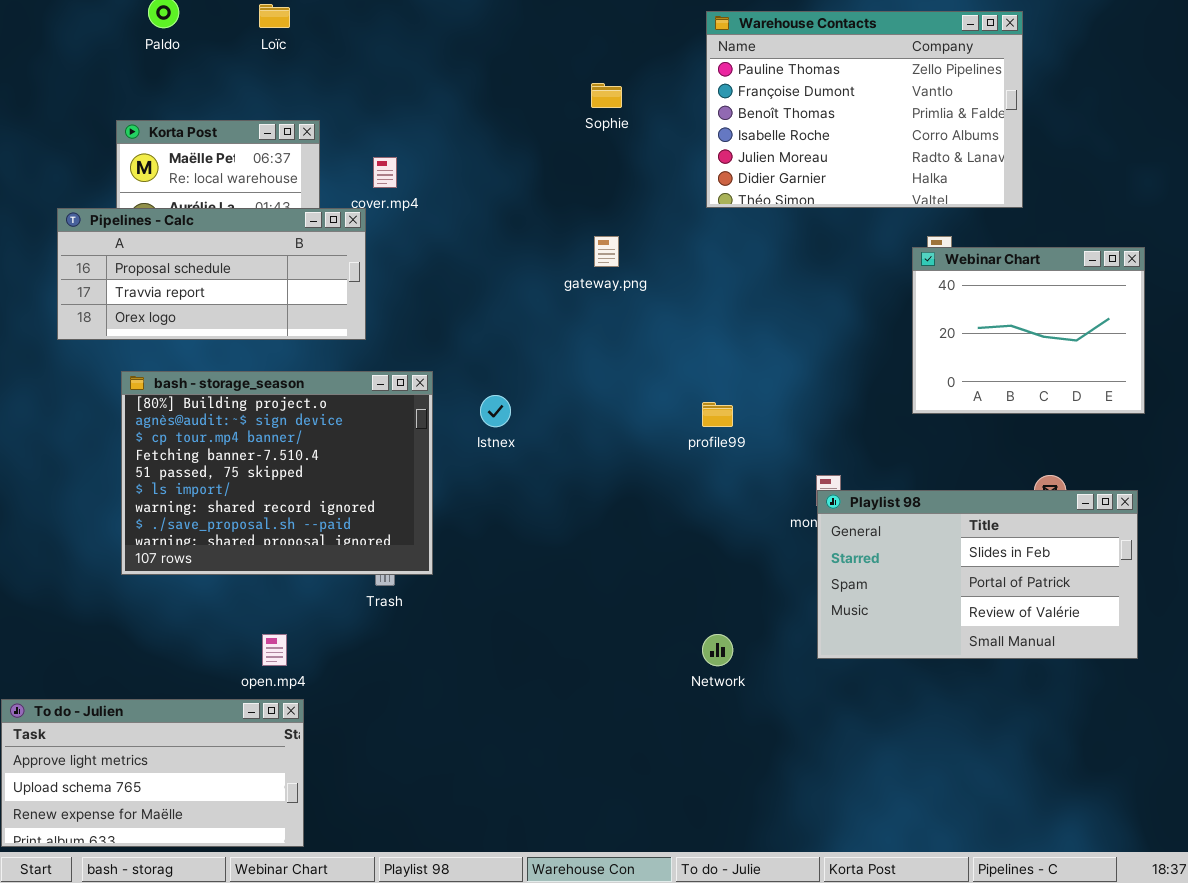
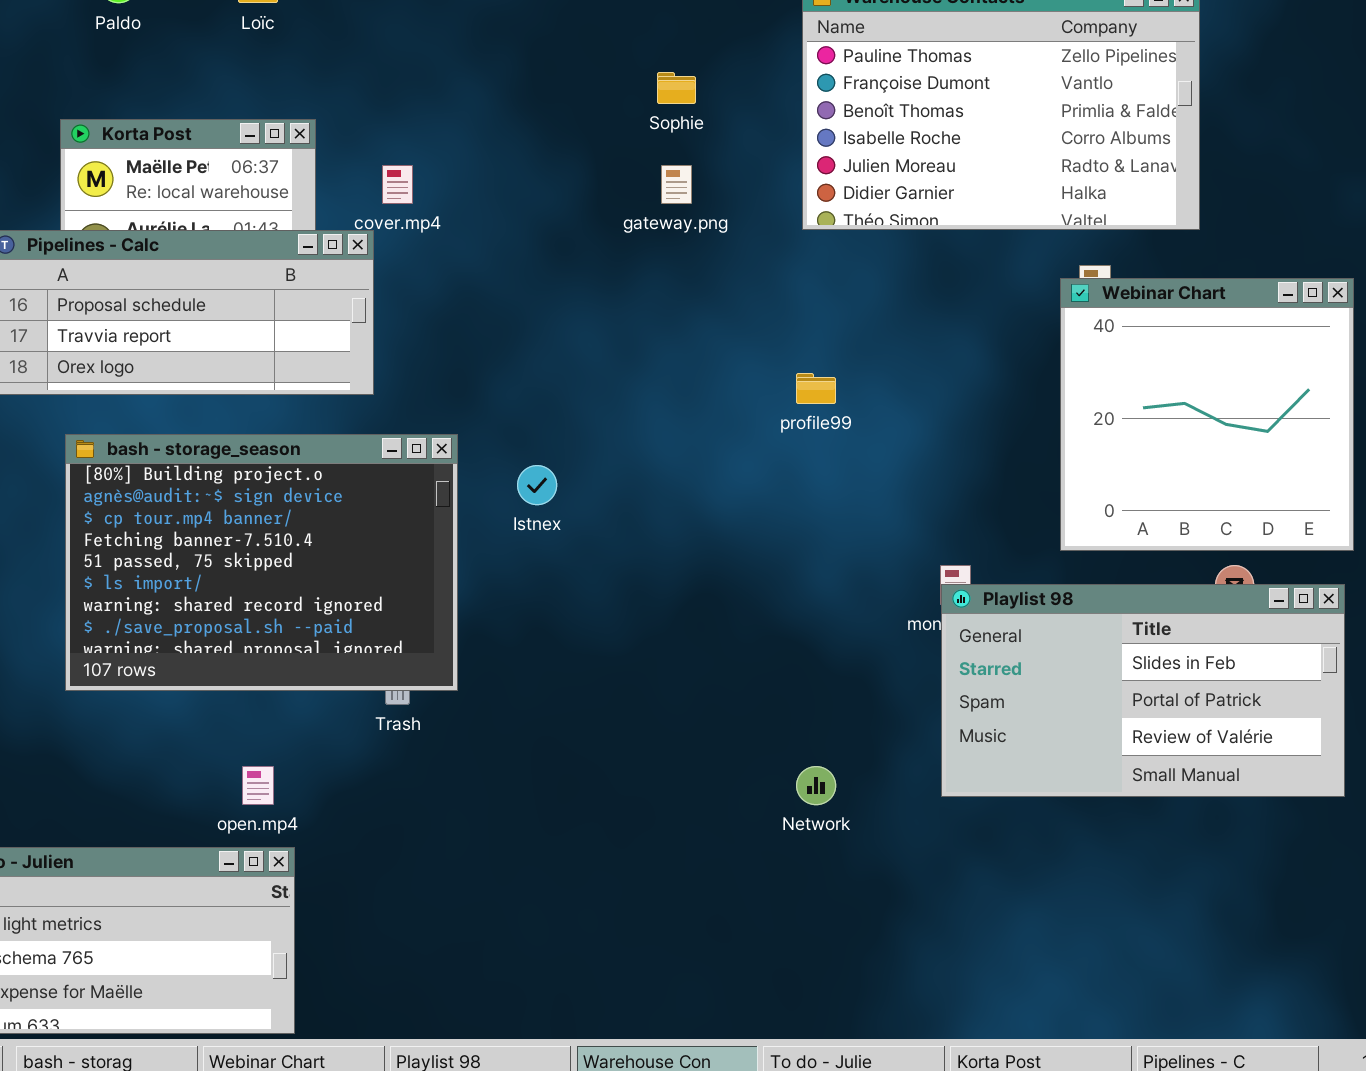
gateway.png: [594,236,619,267] -> [661,165,692,204], moved
Webinar Chart: [912,247,1145,414] -> [1060,278,1354,551], resized
profile99: [702,402,733,427] -> [796,373,836,404], moved

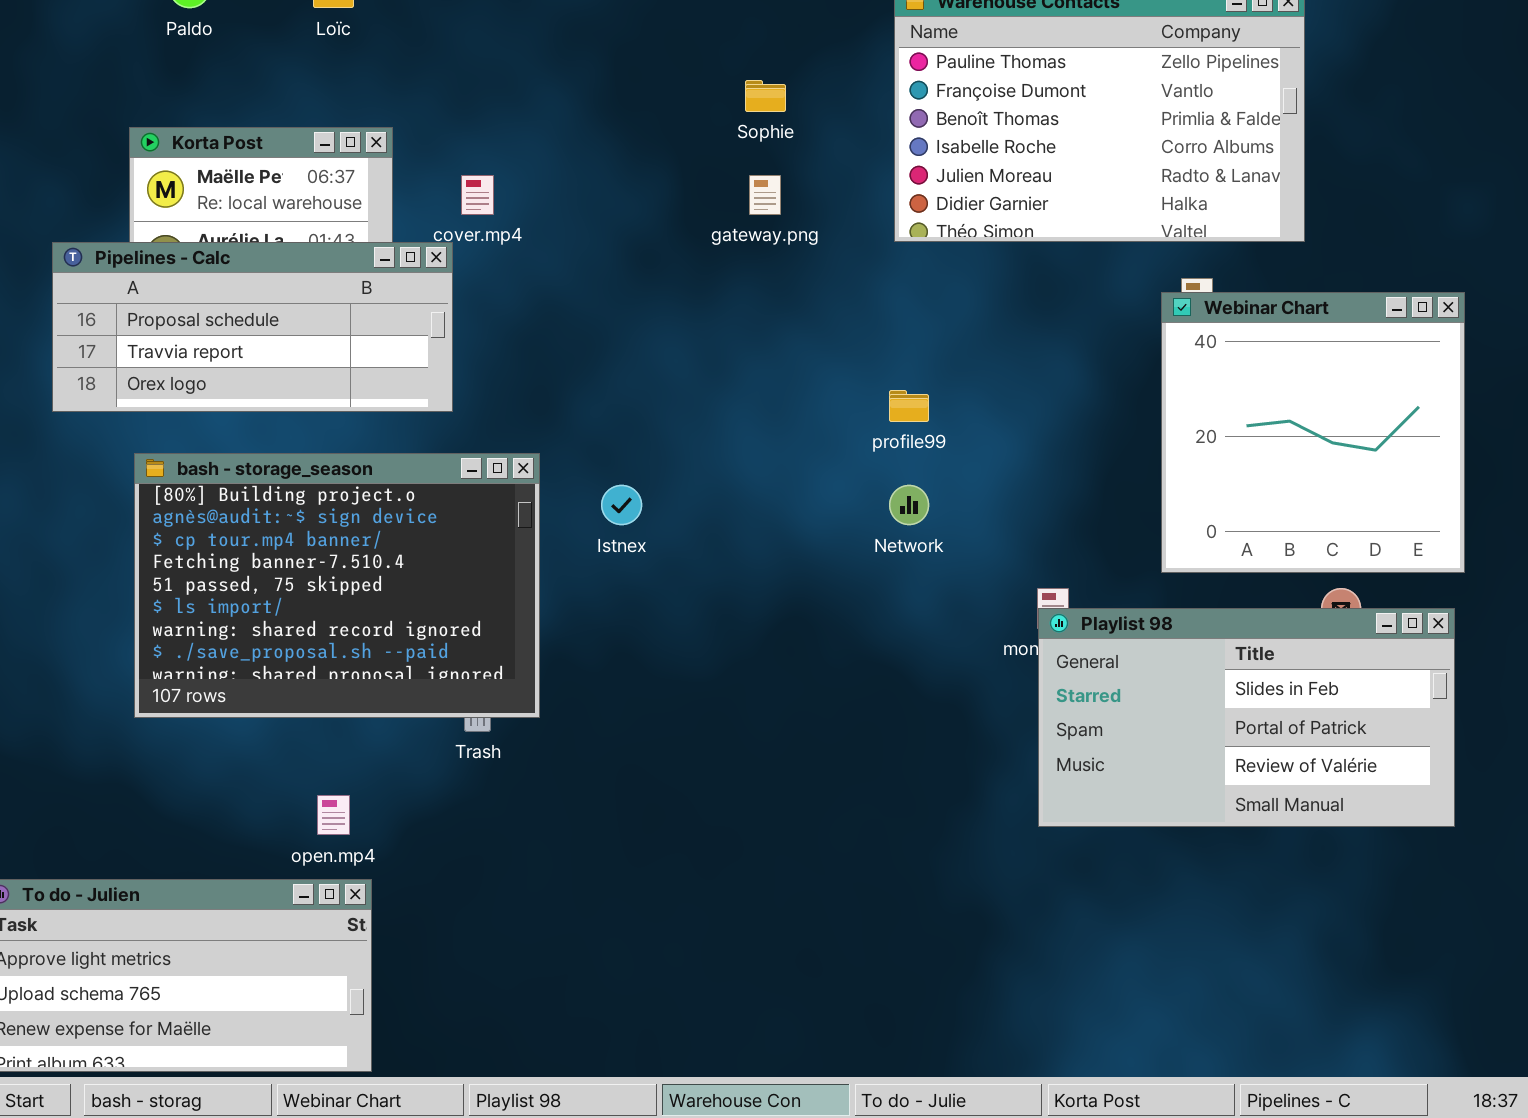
Network: [796,766,836,805] -> [889,485,929,525], moved

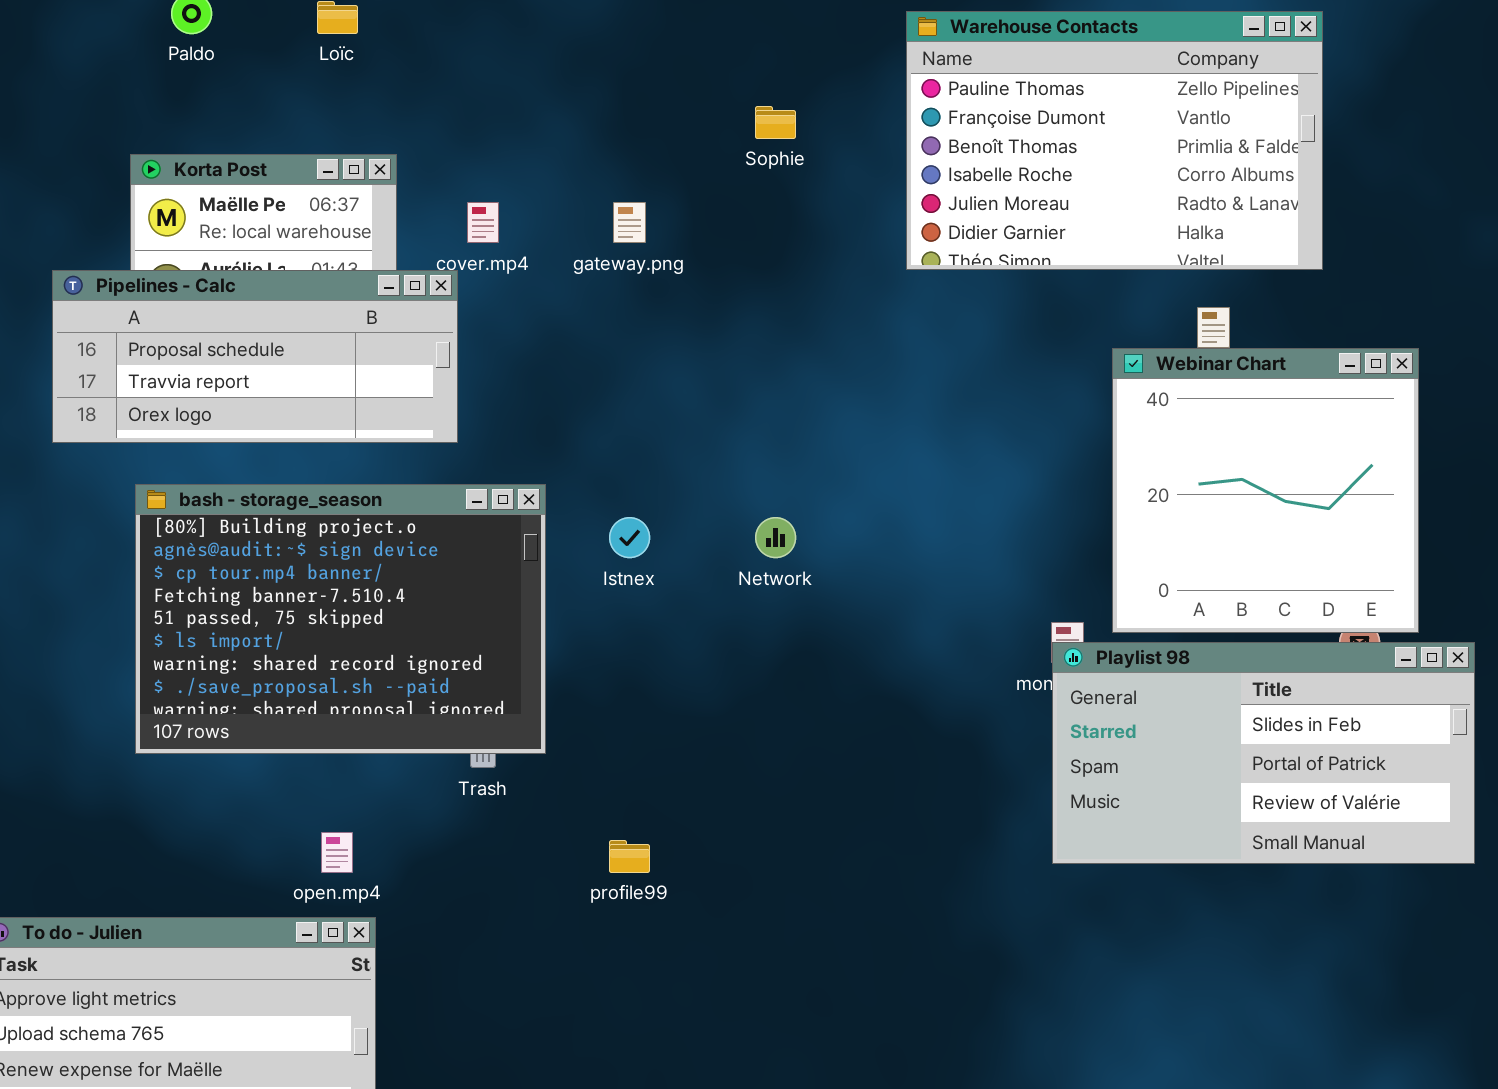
gateway.png: [749,175,781,215] -> [613,202,646,243], moved
Webinar Chart: [1161,292,1465,573] -> [1112,348,1419,633], moved
profile99: [889,390,929,422] -> [609,840,650,873], moved
Network: [889,485,929,525] -> [755,517,796,558], moved

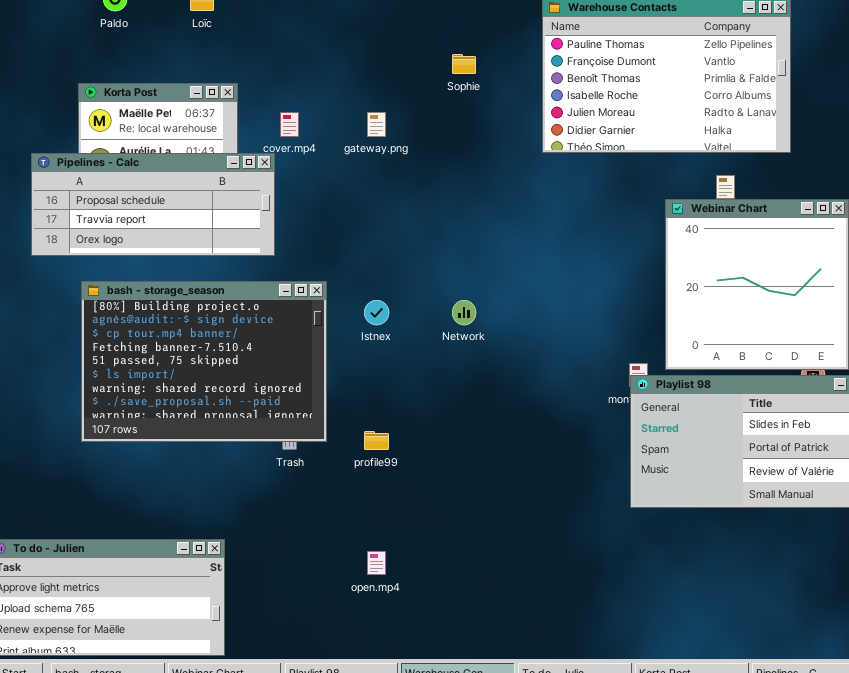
open.mp4: [321,832,353,873] -> [367,551,386,575], moved
profile99: [609,840,650,873] -> [364,431,389,450], moved

